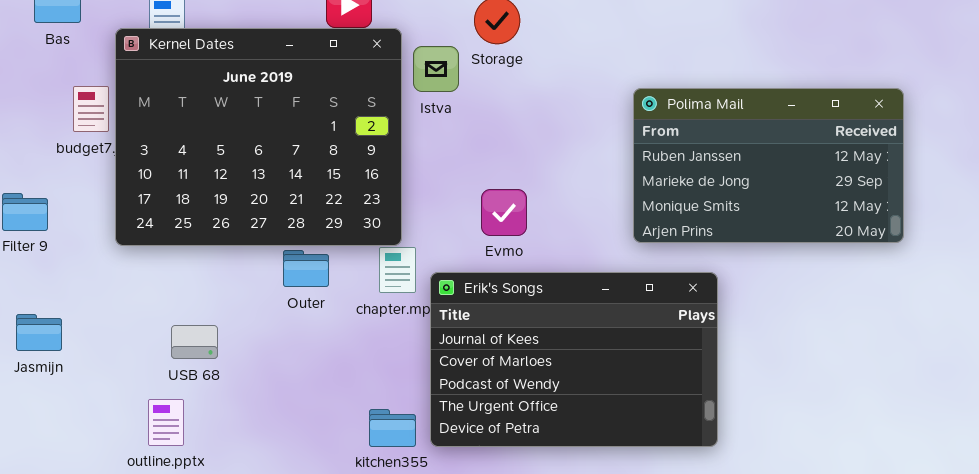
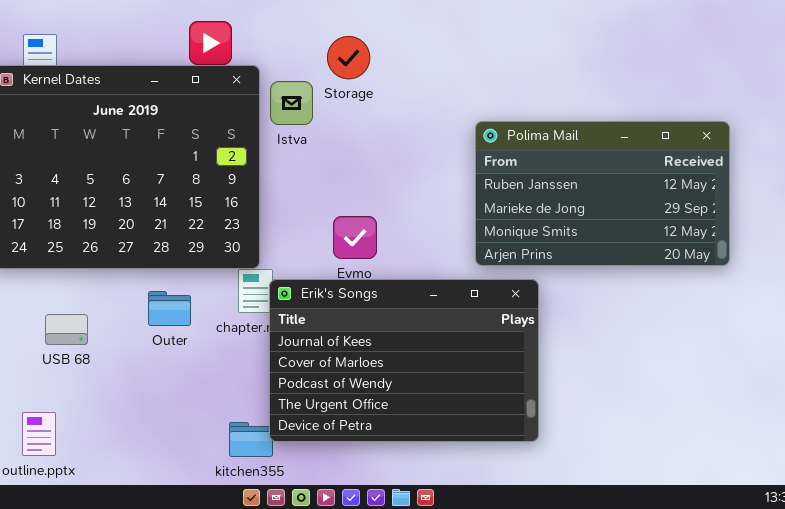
Outer: [283,250,329,287] -> [148,291,191,326], moved
Erik's Songs: [430,272,718,447] -> [269,279,539,442], moved
USB 68: [171,325,218,359] -> [45,314,88,345], moved

